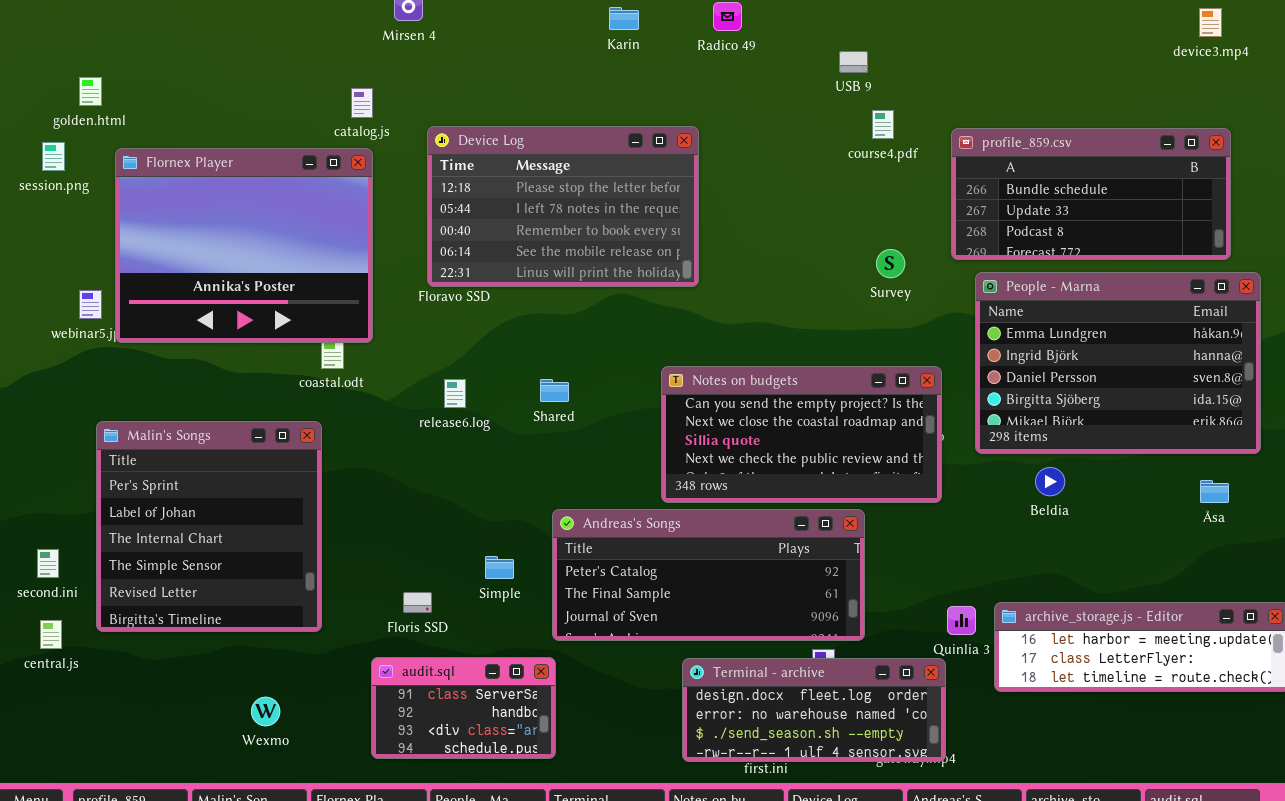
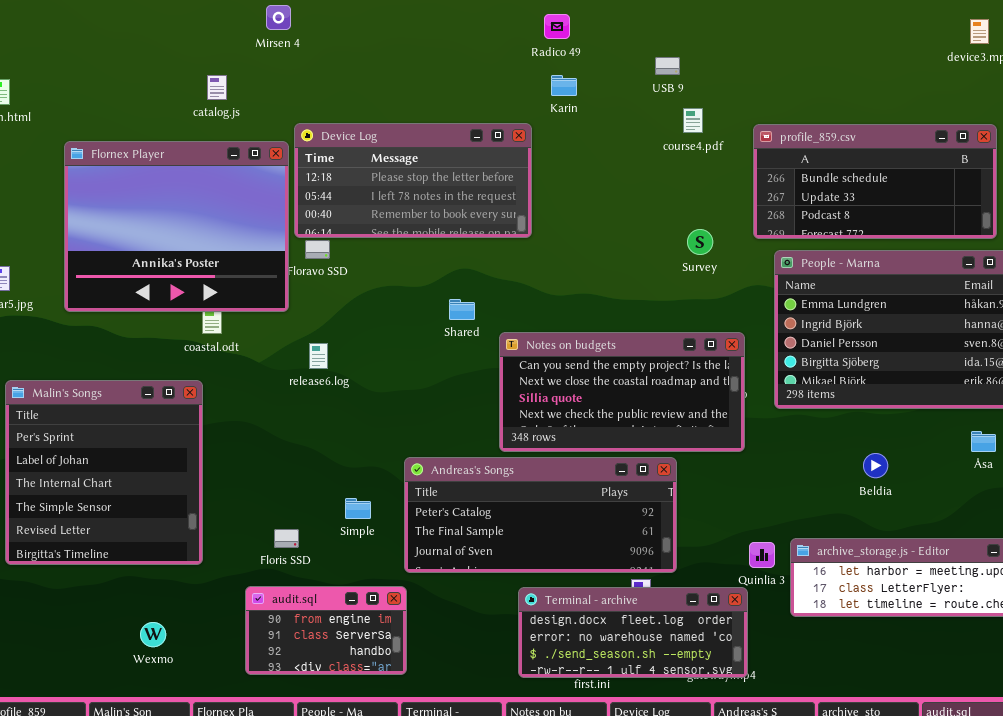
Karin: [609,7,639,30] -> [551,75,577,96], moved
catalog.js: [351,88,373,118] -> [207,75,227,100], moved
Device Log: [427,126,699,287] -> [294,123,532,238], resized
Flornex Player: [115,148,373,343] -> [64,141,289,312], moved
Shared: [540,379,569,402] -> [449,299,475,320], moved
Beldia: [1035,467,1065,496] -> [863,453,888,478], moved
audit.sql: [371,657,556,759] -> [245,586,407,675], scrolled up 1 row

